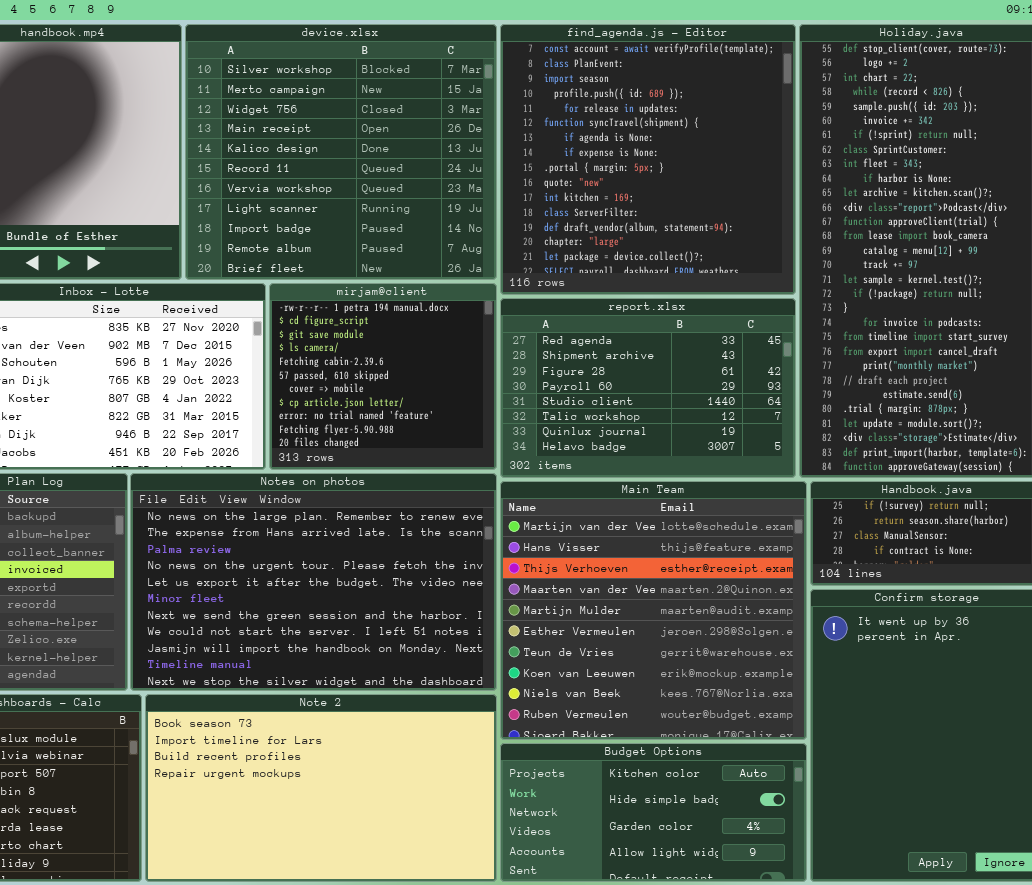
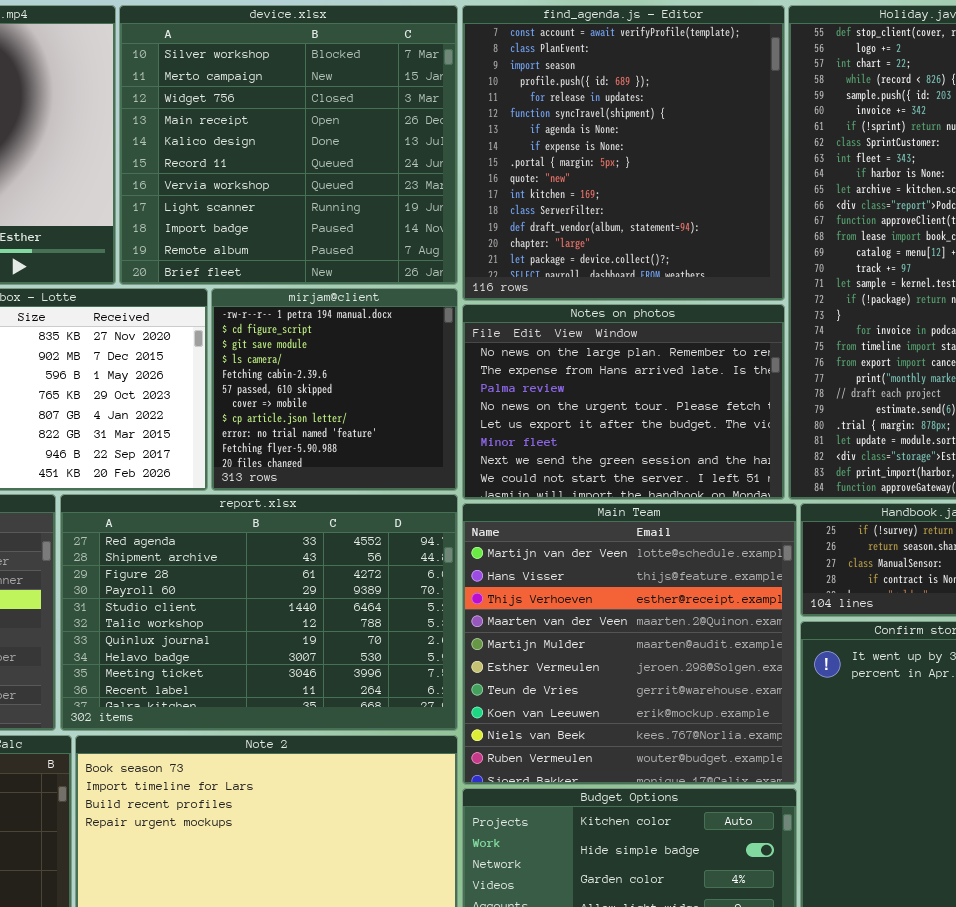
report.xlsx: [500,298,796,478] -> [60,494,458,731], moved, resized
Notes on photos: [130,473,497,691] -> [462,304,785,500], moved, resized

